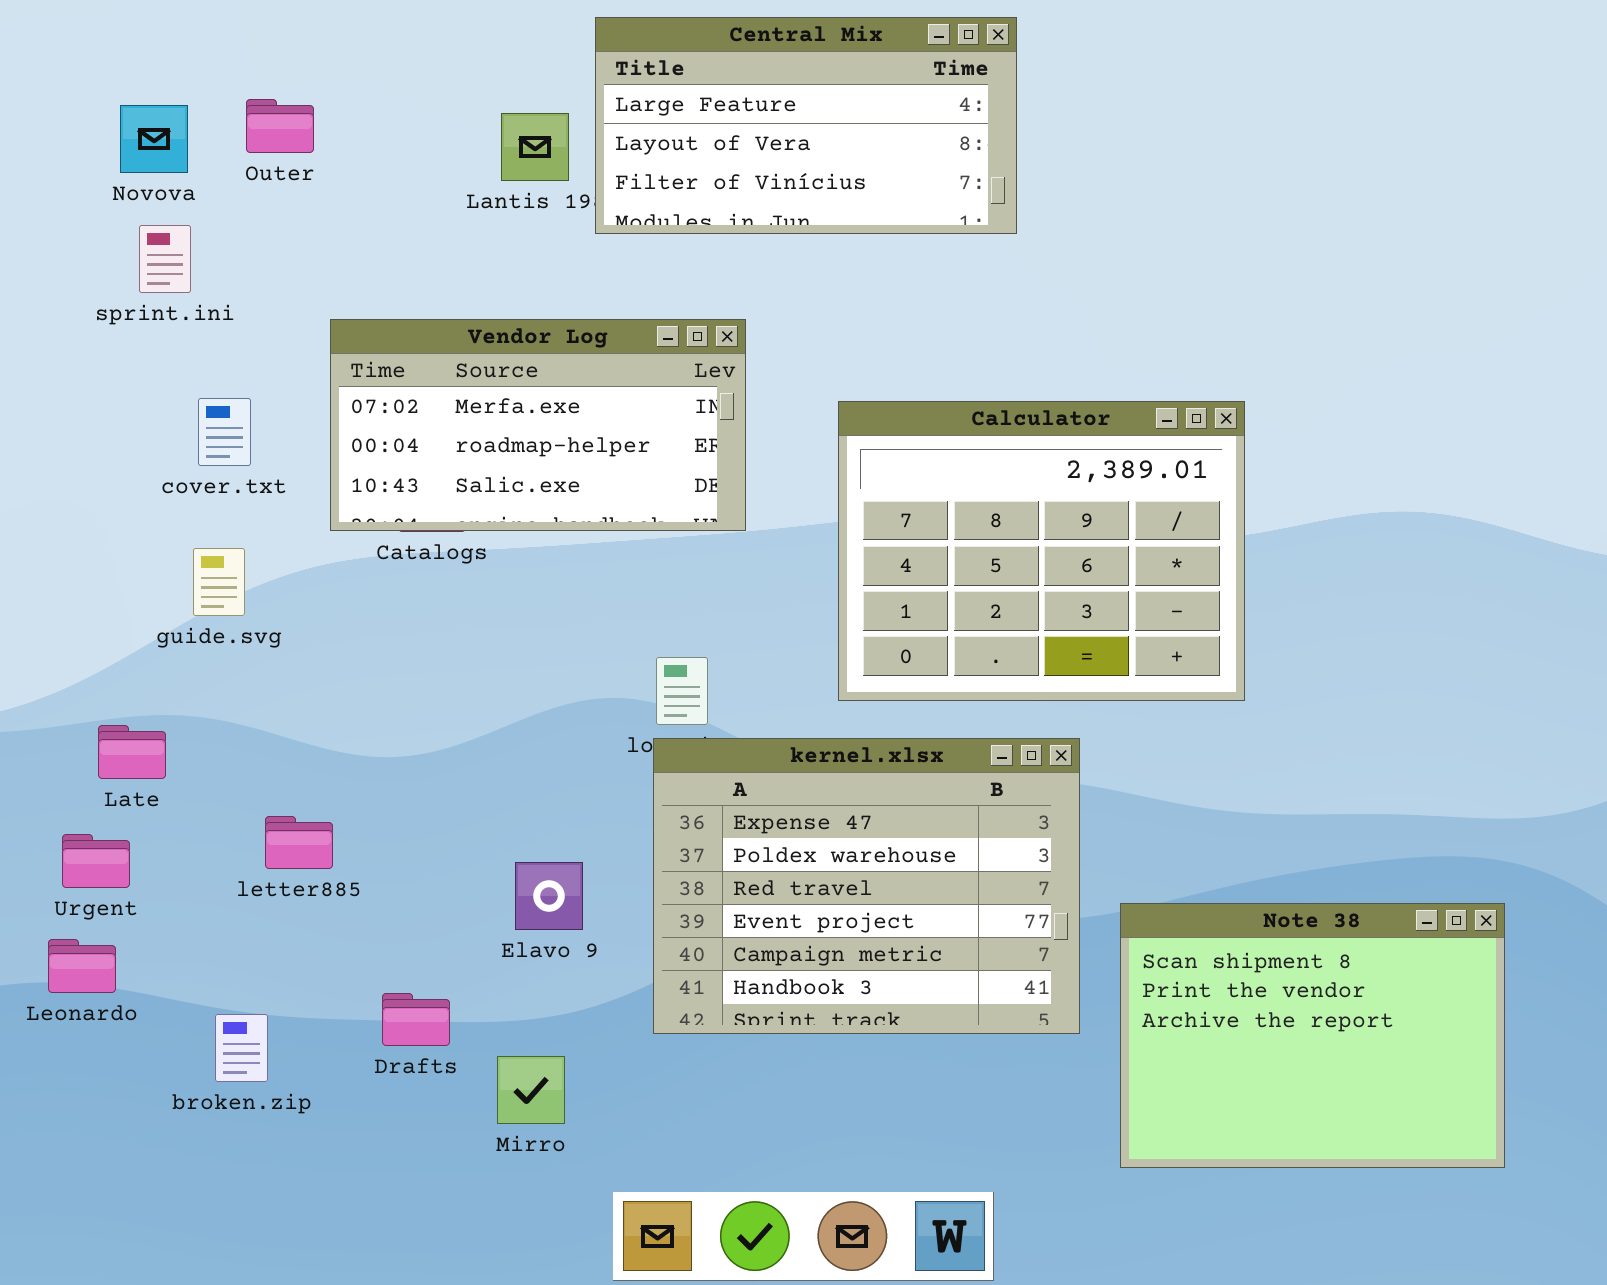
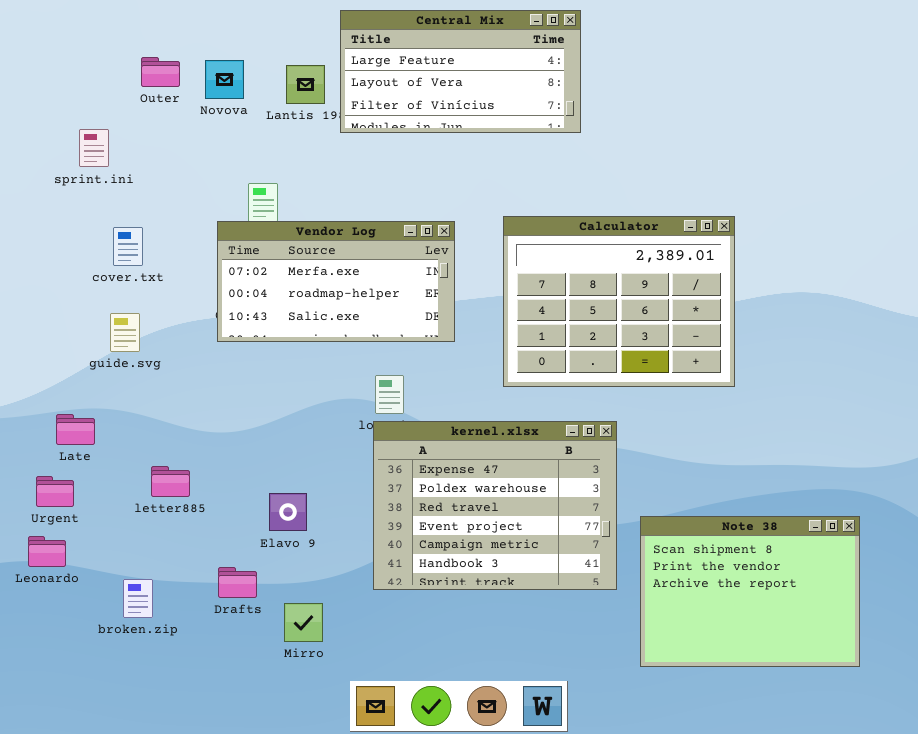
Novova: [120,105,188,173] -> [205,60,244,99], moved
Vendor Log: [330,319,746,531] -> [217,221,455,342], moved
Calculator: [838,401,1245,701] -> [503,216,735,387], moved
Elavo 9: [515,862,583,930] -> [269,493,307,531], moved

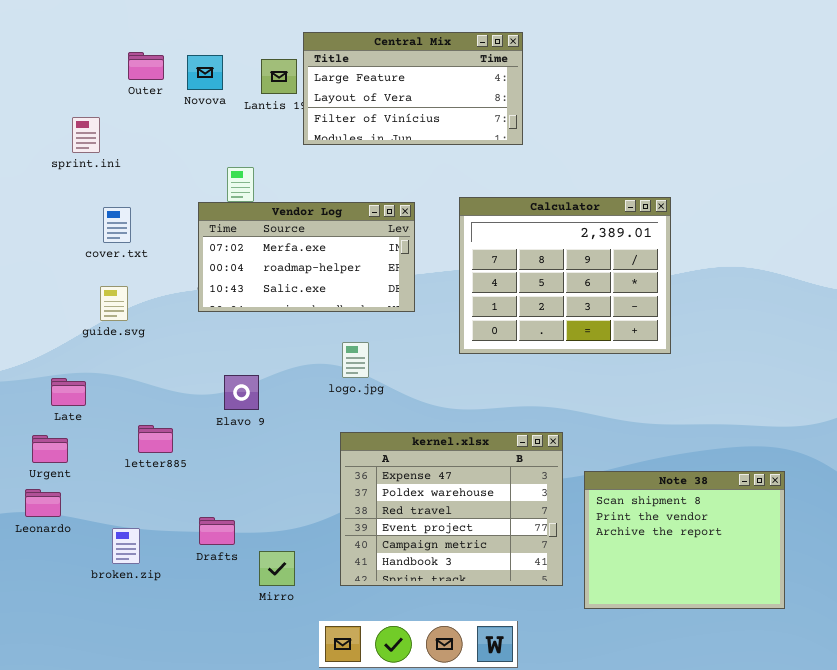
Central Mix: [340,10,581,133] -> [303,32,523,145], moved
kernel.xlsx: [373,421,617,590] -> [340,432,563,586], moved
Elavo 9: [269,493,307,531] -> [224,375,259,410], moved

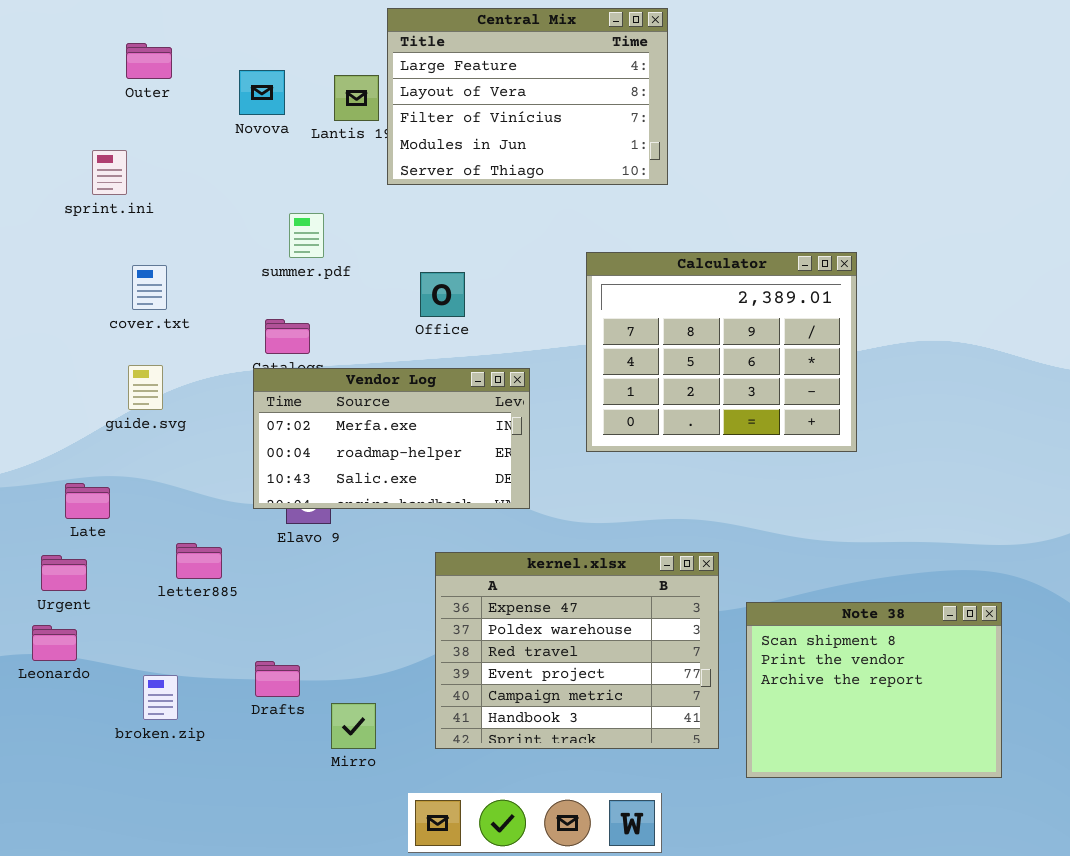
Central Mix: [303,32,523,145] -> [387,8,668,185], resized
Outer: [128,52,164,80] -> [126,43,172,79], moved
Vendor Log: [198,202,415,312] -> [253,368,530,509], moved

